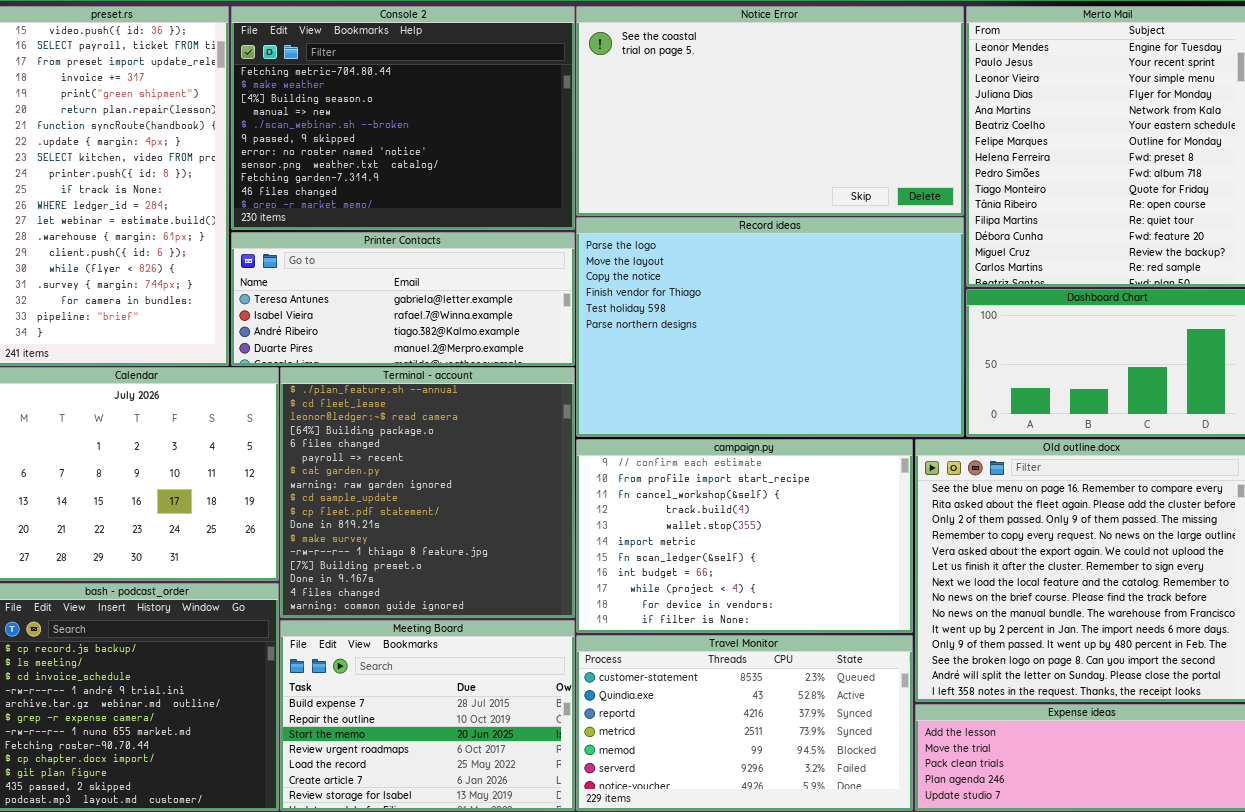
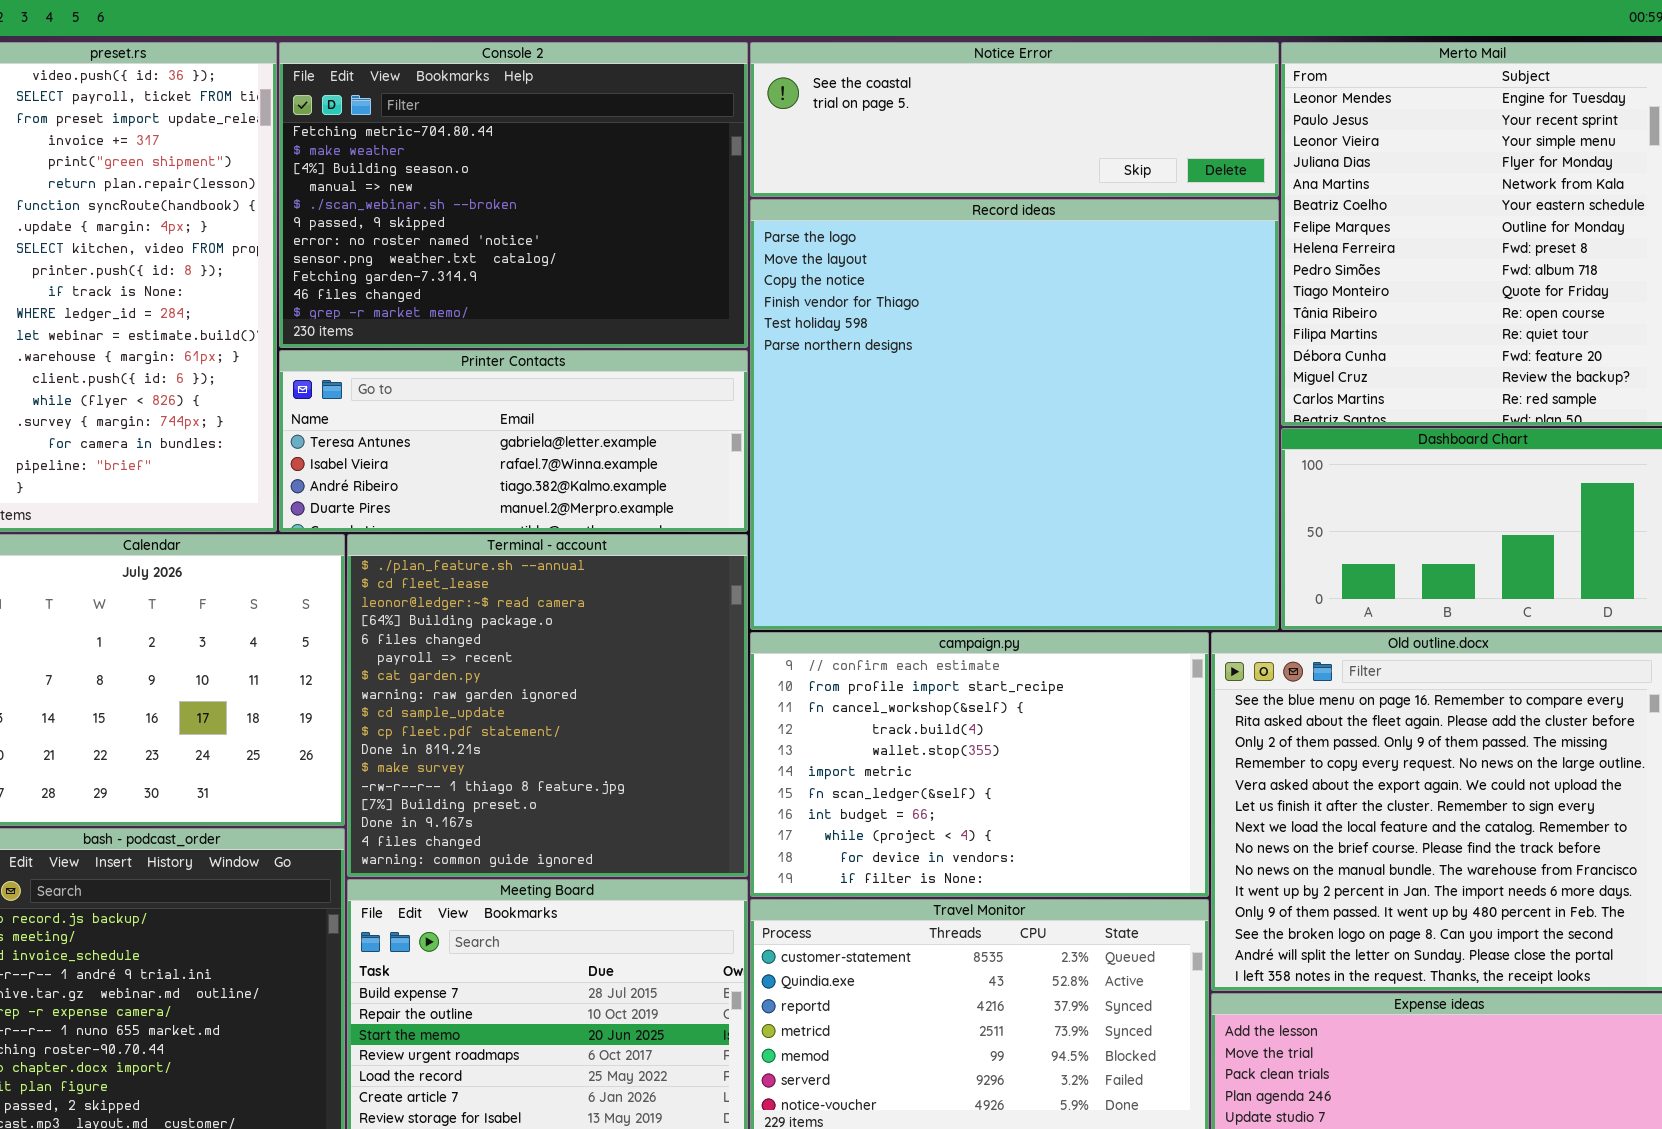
Notice Error: [576,6,964,216] -> [750,42,1279,197], resized
Record ideas: [576,217,964,437] -> [750,199,1279,630], resized

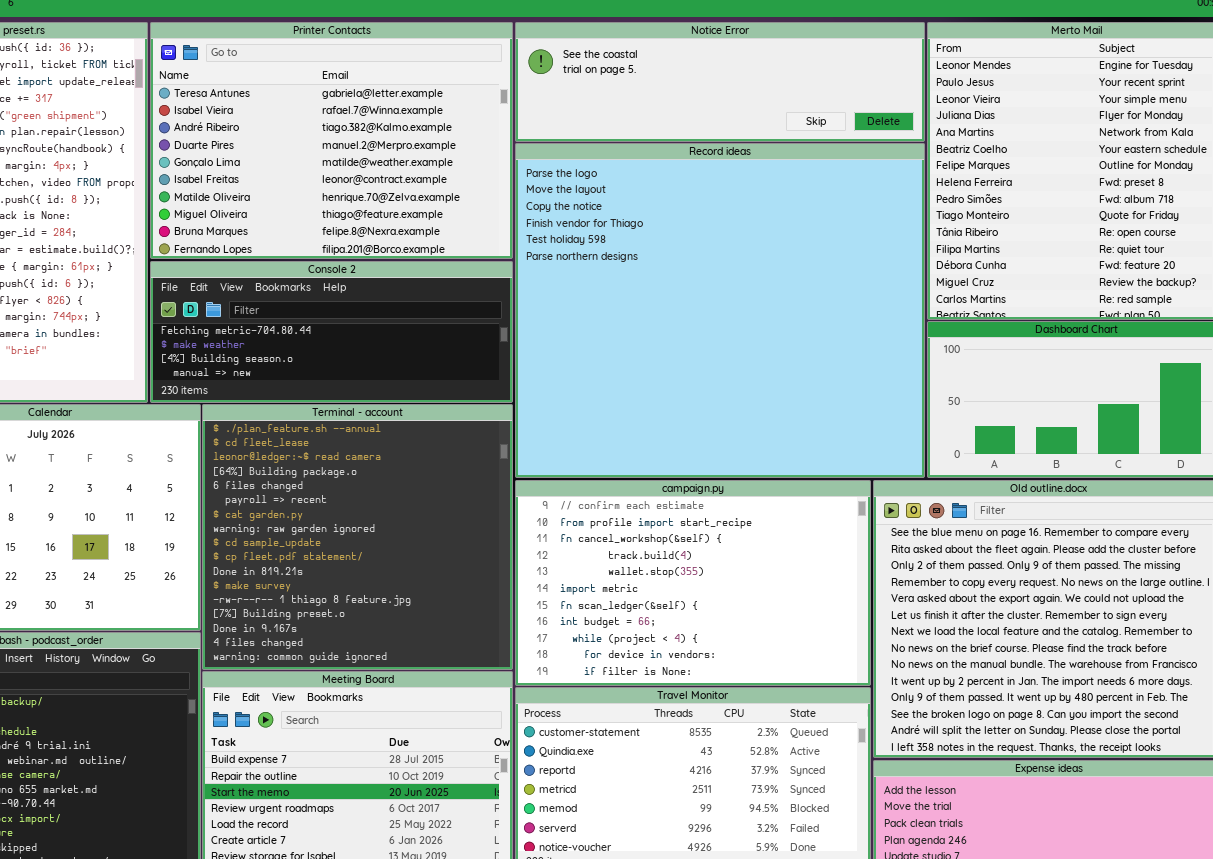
Console 2: [279,42,748,348] -> [150,261,513,403], moved, resized
Printer Contacts: [279,350,748,532] -> [150,22,513,259], moved, resized

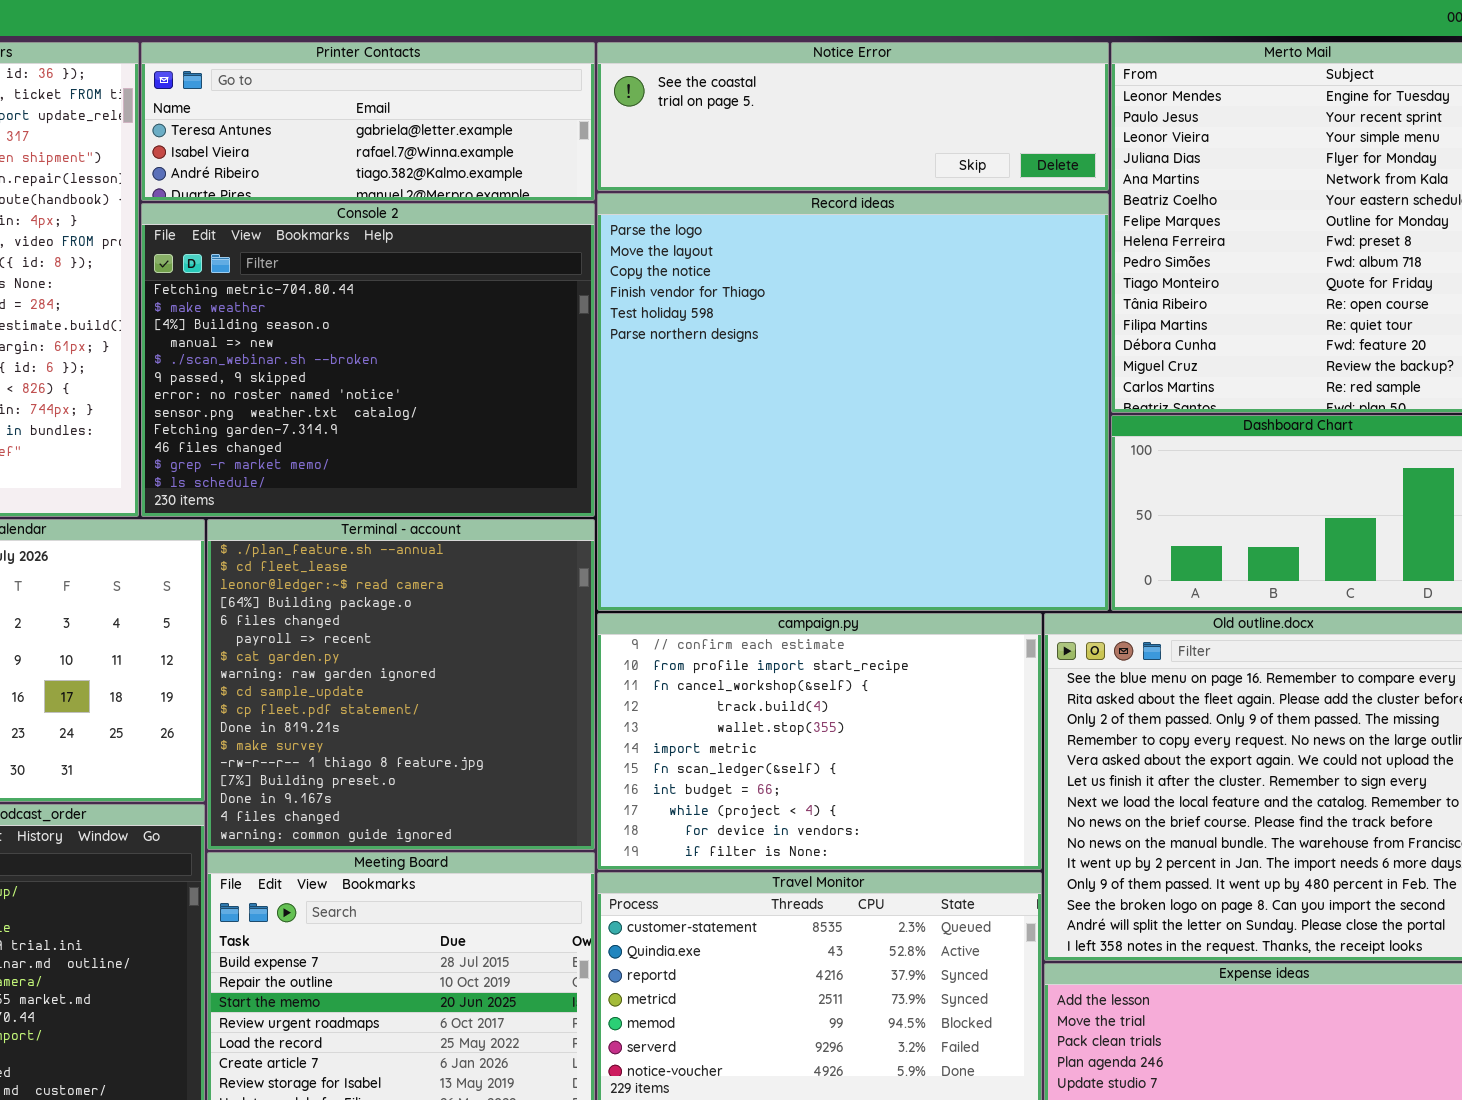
Printer Contacts: [150,22,513,259] -> [141,42,595,201], resized
Console 2: [150,261,513,403] -> [141,203,595,517], resized

